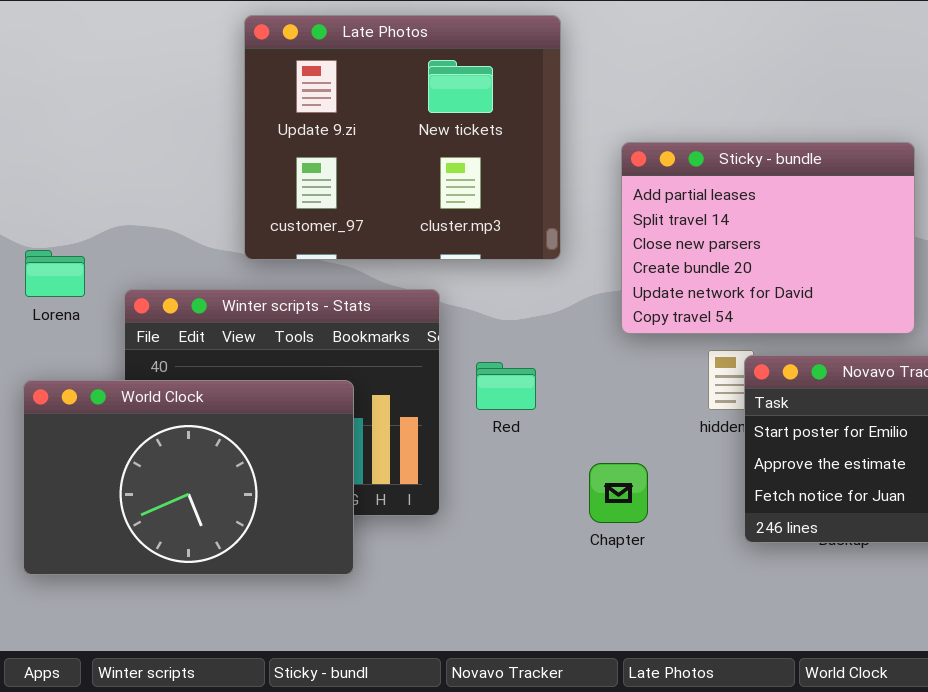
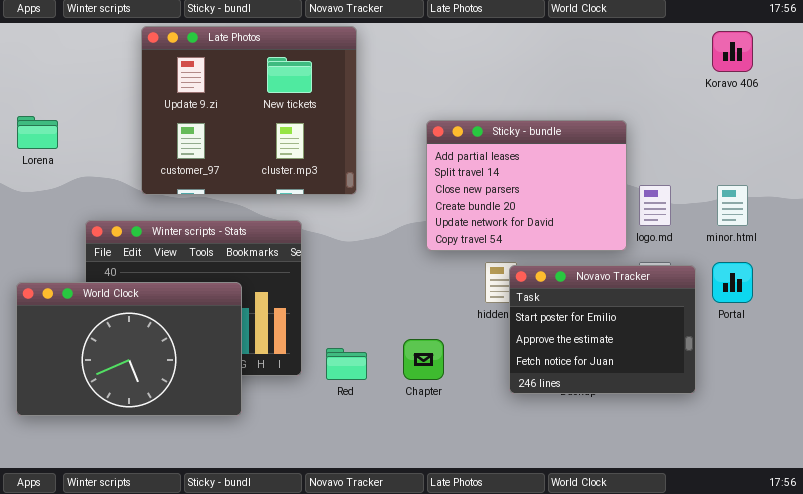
Late Photos: [244,15,561,260] -> [141,26,357,195], moved
Lorena: [25,250,85,297] -> [17,116,58,149], moved
Red: [476,362,536,410] -> [326,348,367,380], moved

